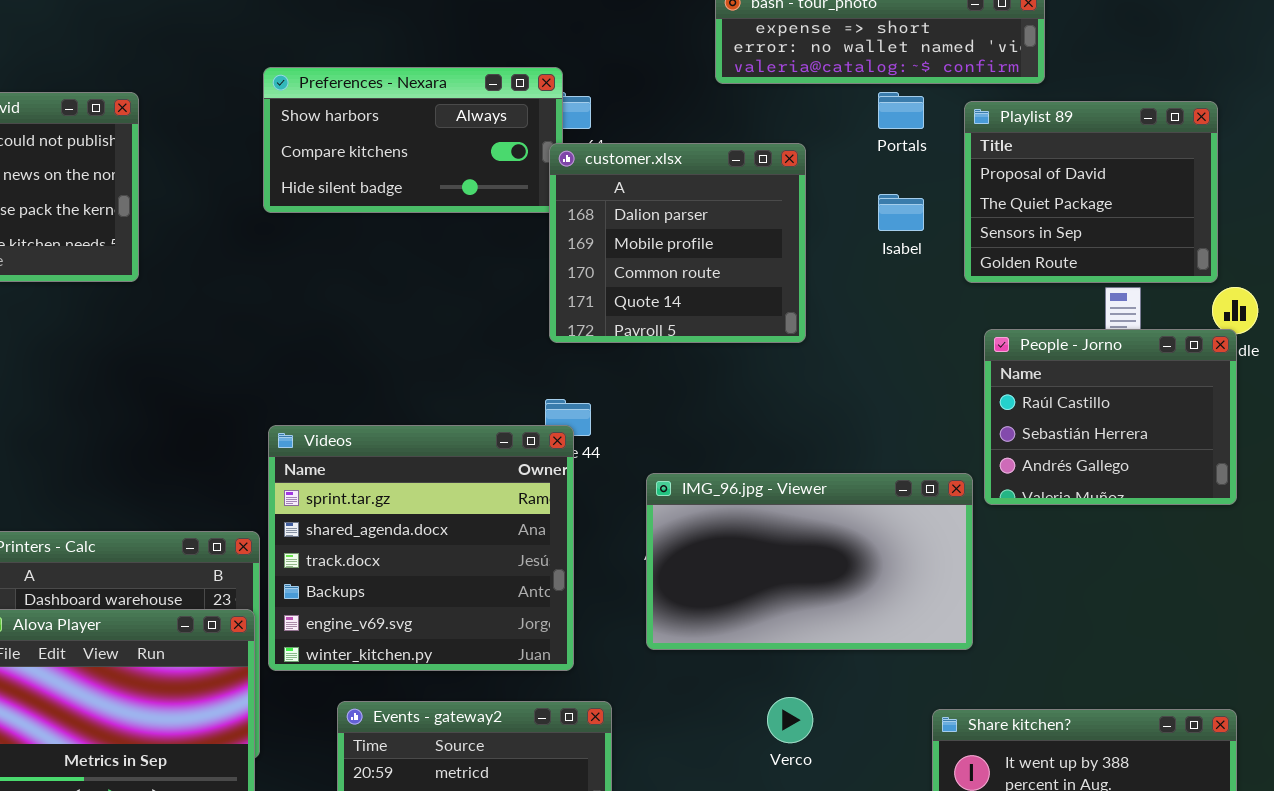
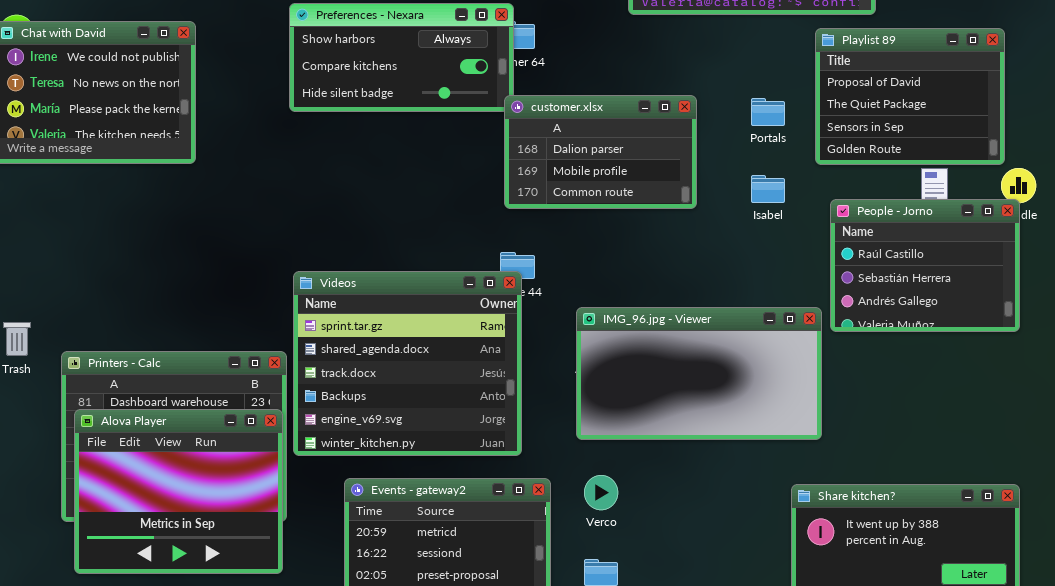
Portals: [878,92,924,129] -> [751,98,785,126], moved
customer.xlsx: [549,143,806,343] -> [504,95,697,209], resized
Isabel: [878,194,924,231] -> [751,175,785,203], moved
Verco: [767,697,813,743] -> [584,475,618,510], moved

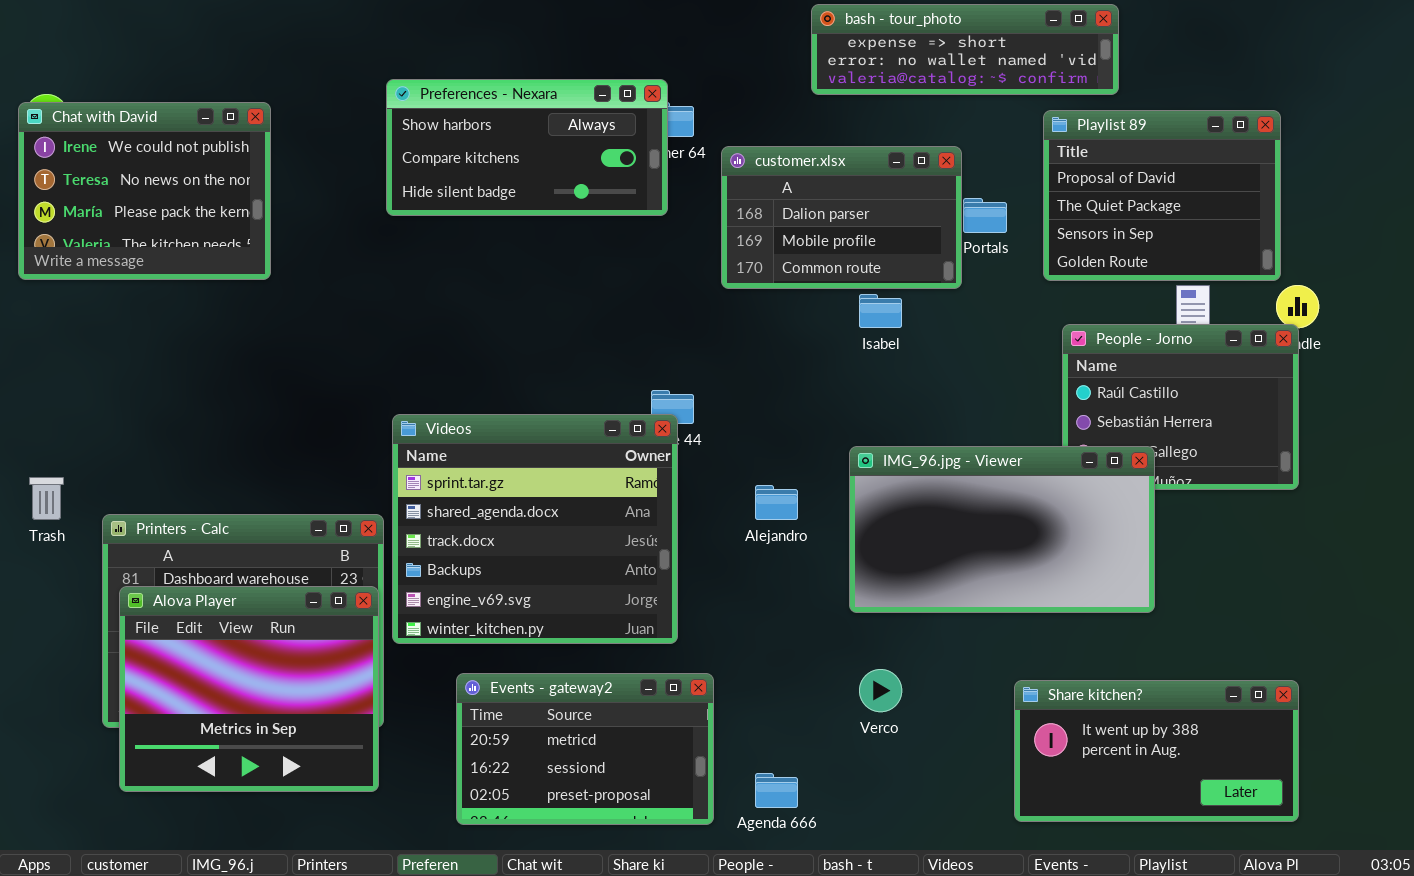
customer.xlsx: [504,95,697,209] -> [721,146,962,289], moved
Isabel: [751,175,785,203] -> [859,294,902,328], moved
IMG_96.jpg - Viewer: [576,307,822,440] -> [849,446,1155,613], moved
Verco: [584,475,618,510] -> [859,669,902,712], moved

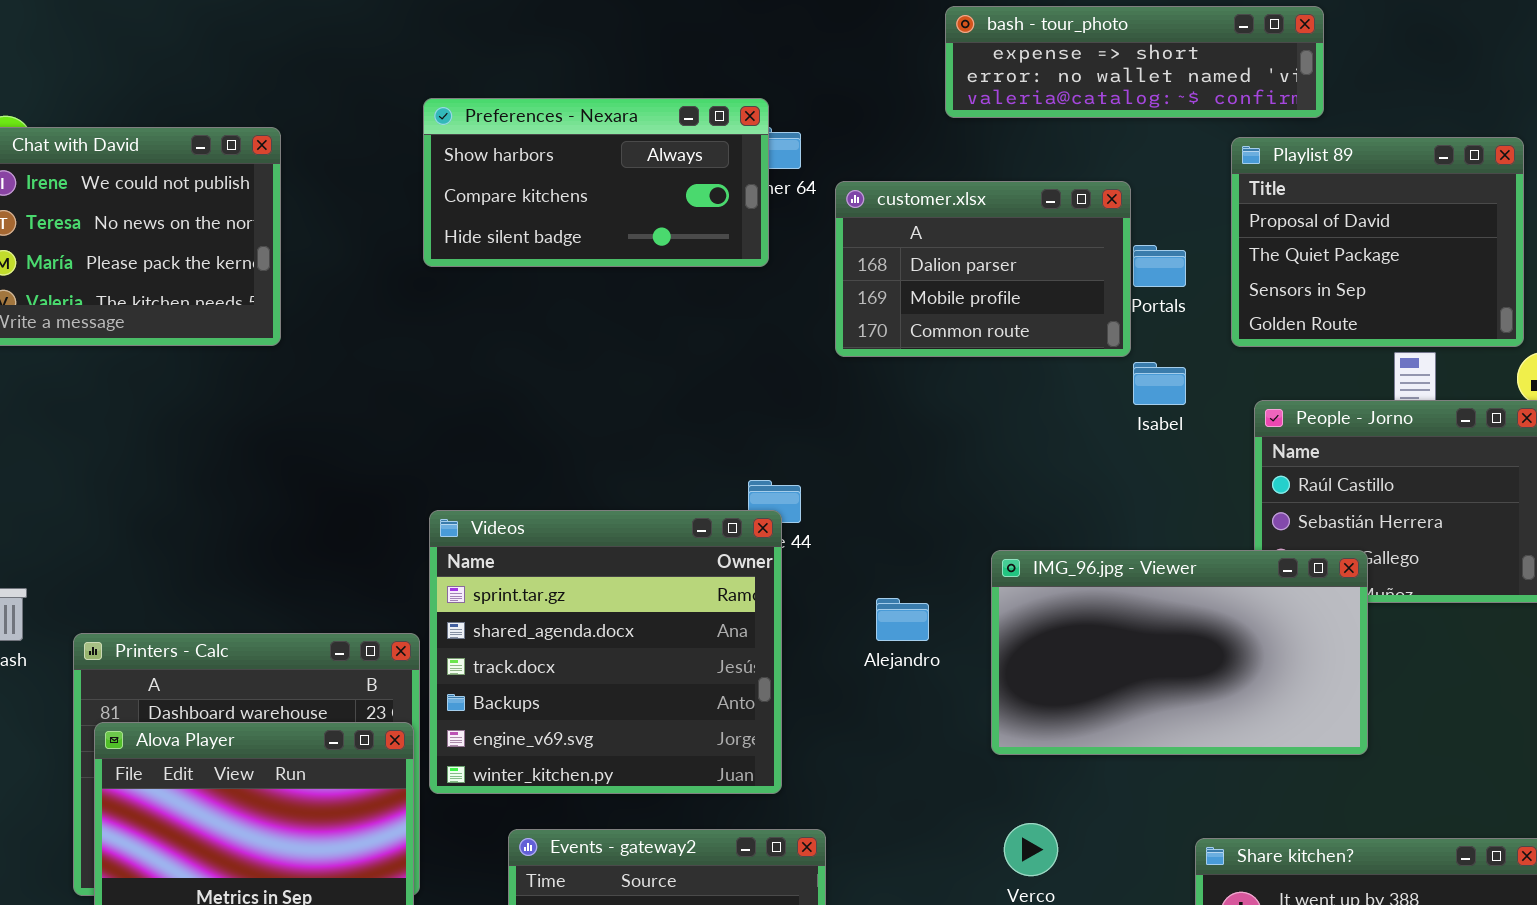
Isabel: [859,294,902,328] -> [1133,362,1186,405], moved

